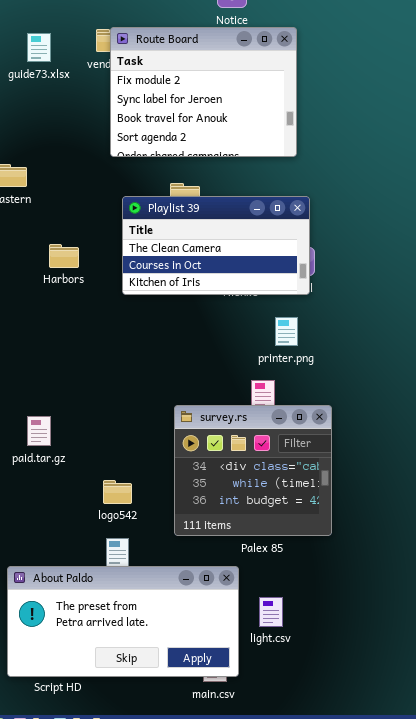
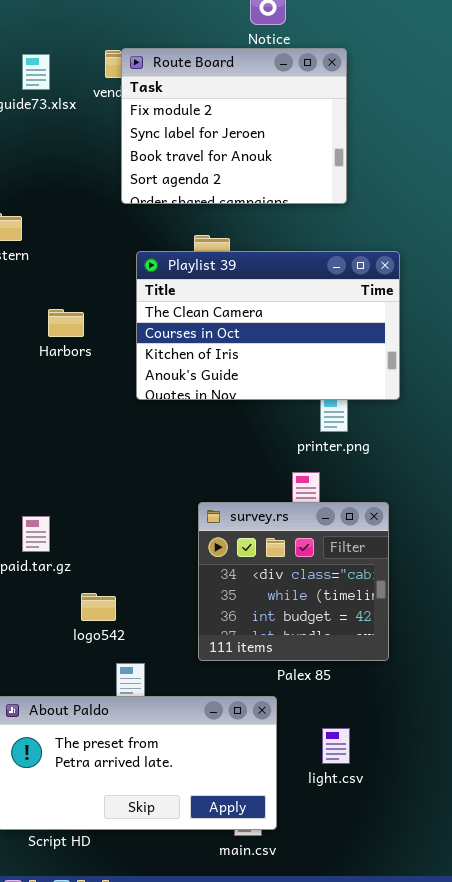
Playlist 39: [122,196,310,295] -> [136,251,400,400], resized
logo542: [103,480,132,504] -> [81,593,116,621], moved
light.csv: [259,597,283,627] -> [322,728,350,764], moved

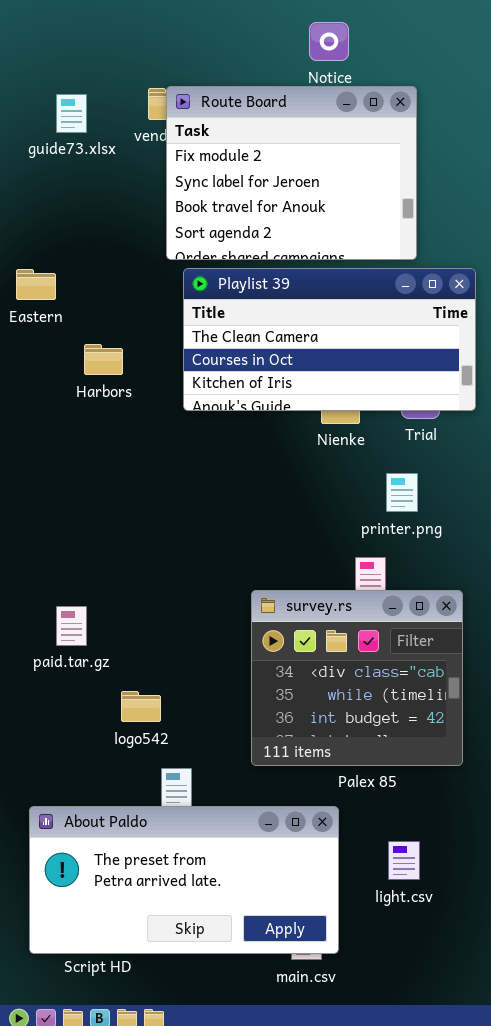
Playlist 39: [136,251,400,400] -> [183,268,476,411], moved, resized
Harbors: [48,309,84,337] -> [84,344,123,375], moved

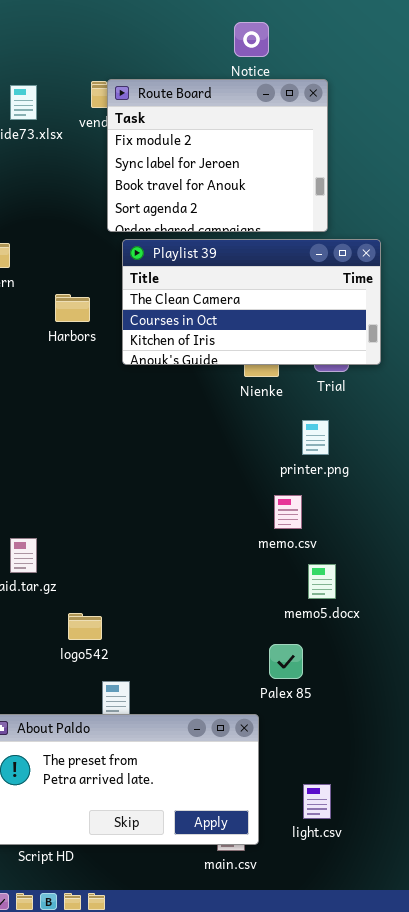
Harbors: [84,344,123,375] -> [55,294,90,322], moved
survey.rs: [251,590,463,766] -> none, closed
light.csv: [388,841,420,880] -> [303,784,331,819], moved

